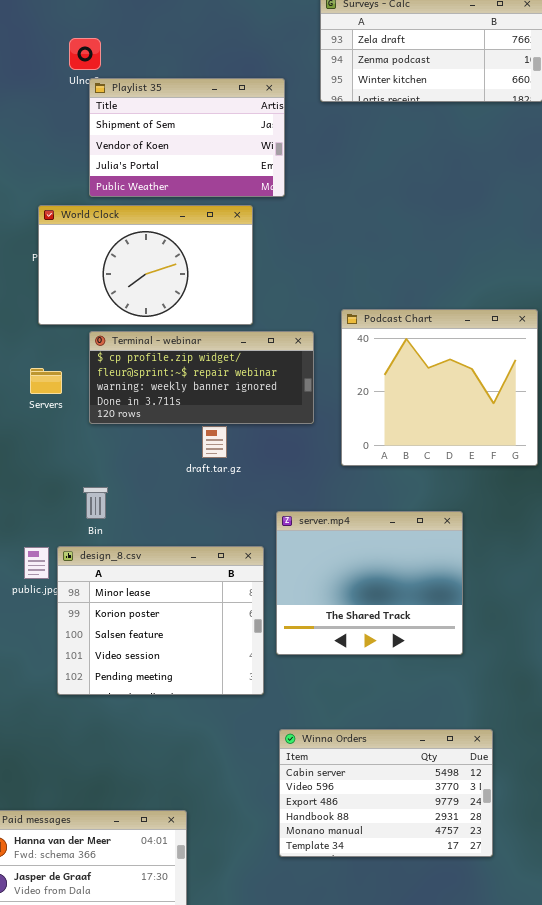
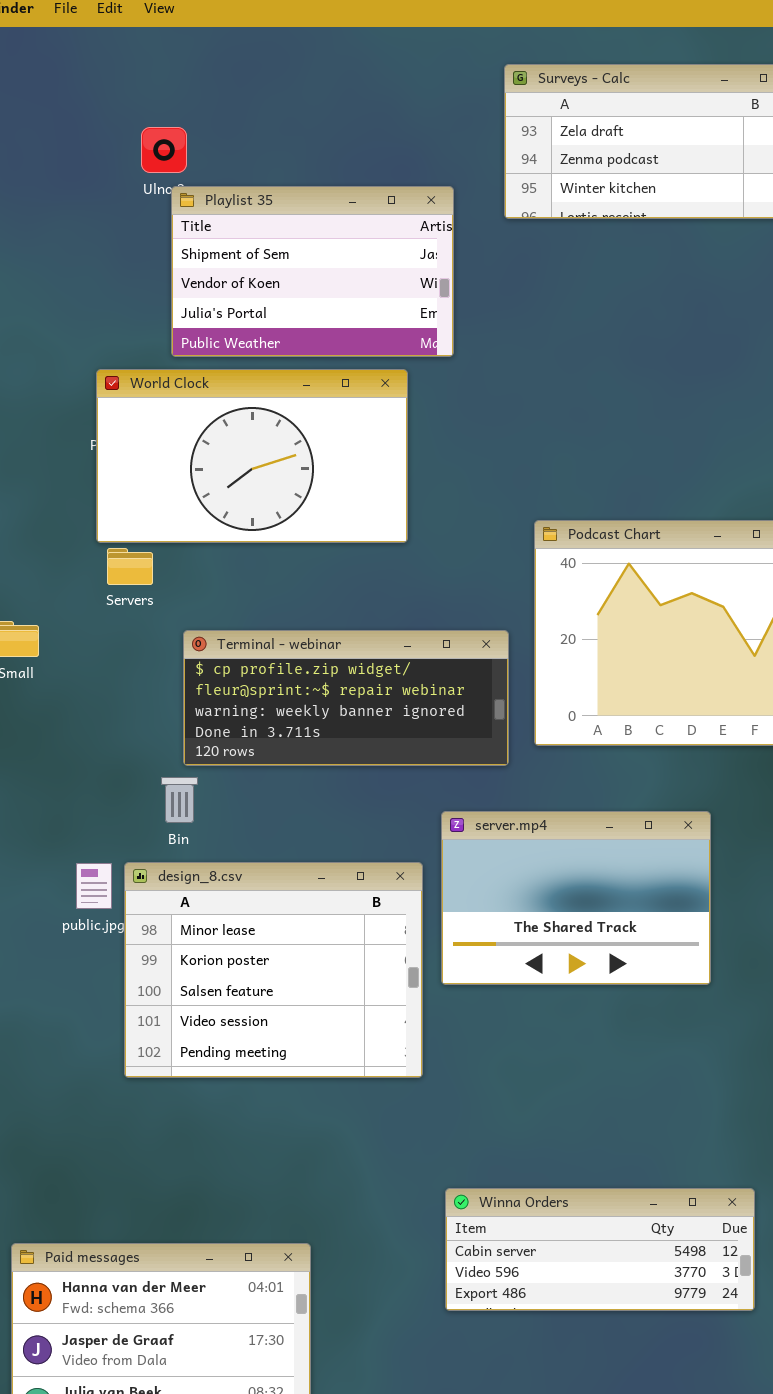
Terminal - webinar: [89,331,314,424] -> [183,630,509,766], moved
Servers: [30,368,62,394] -> [107,548,153,585], moved
server.mp4: [276,511,463,655] -> [441,811,711,985], resized
Winna Orders: [279,729,493,857] -> [445,1188,755,1311], resized

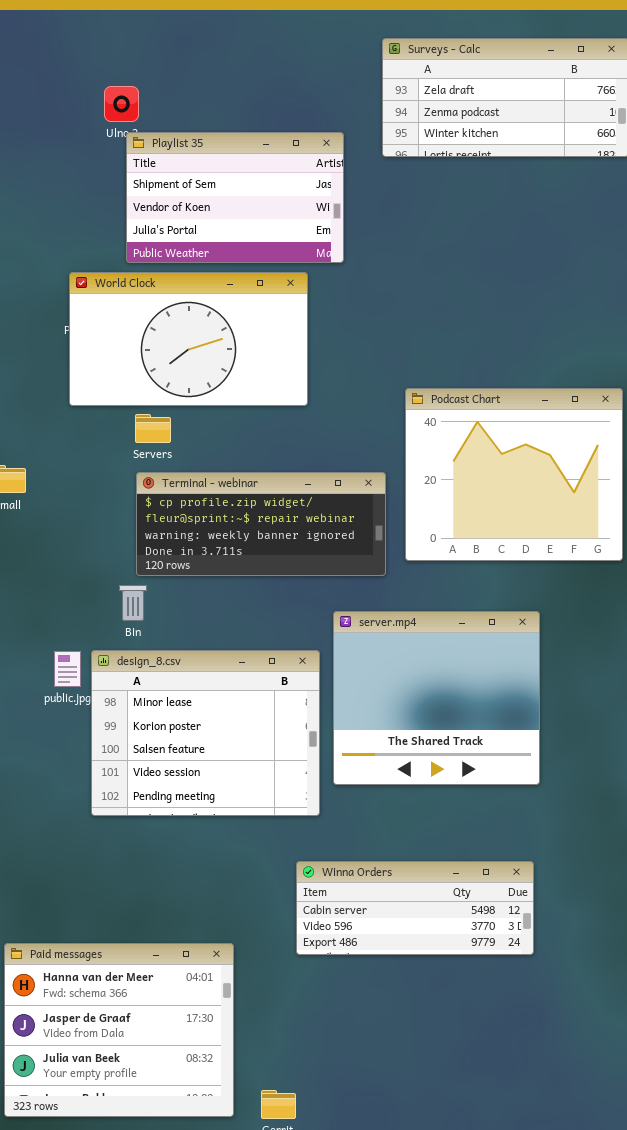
Servers: [107,548,153,585] -> [135,414,171,443], moved
server.mp4: [441,811,711,985] -> [333,611,540,785], resized
Winna Orders: [445,1188,755,1311] -> [296,861,534,955], moved

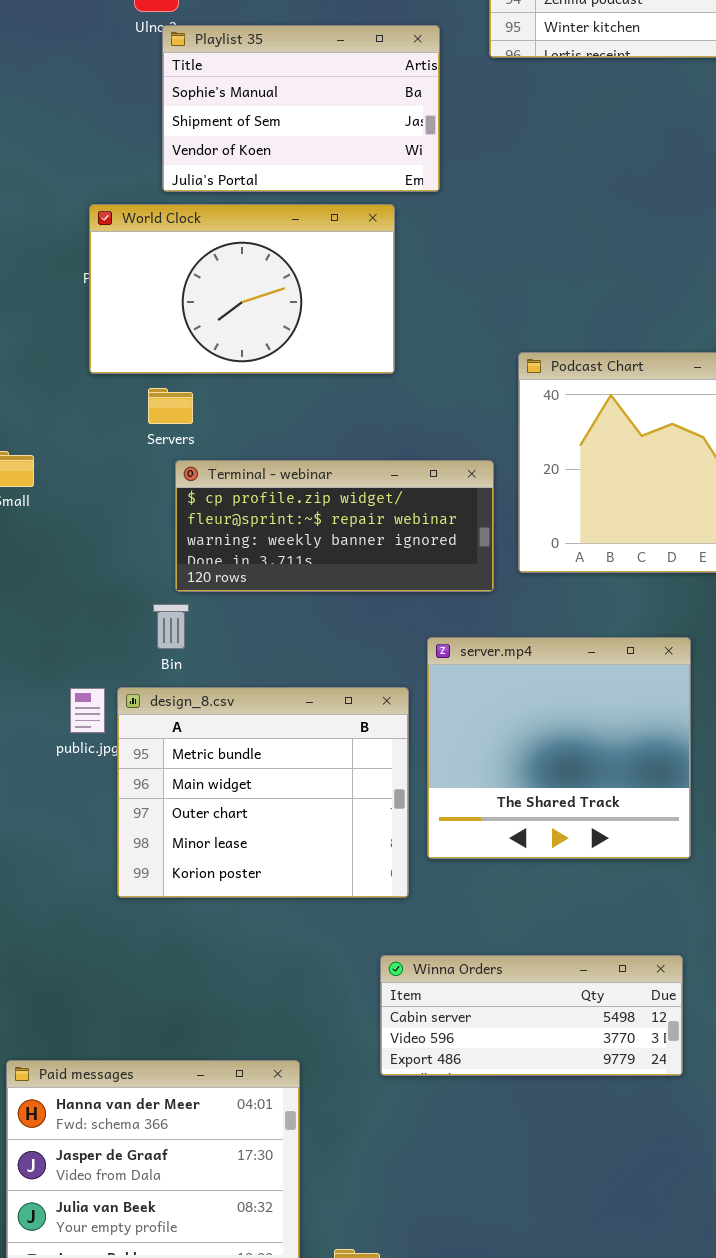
Playlist 35: [126,132,344,263] -> [162,25,440,192], scrolled up 1 row
Servers: [135,414,171,443] -> [148,388,193,424], moved
design_8.csv: [91,650,320,816] -> [117,687,409,898], scrolled up 3 rows

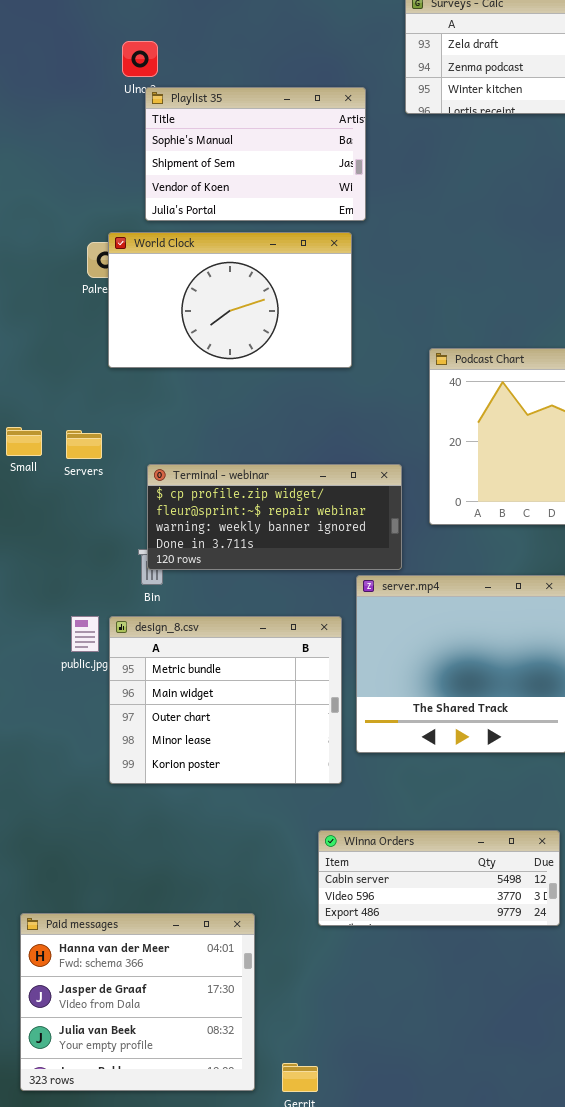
World Clock: [89,204,395,374] -> [108,232,352,368], moved
Servers: [148,388,193,424] -> [66,430,102,459], moved
Terminal - webinar: [175,460,494,592] -> [147,464,402,570], moved

